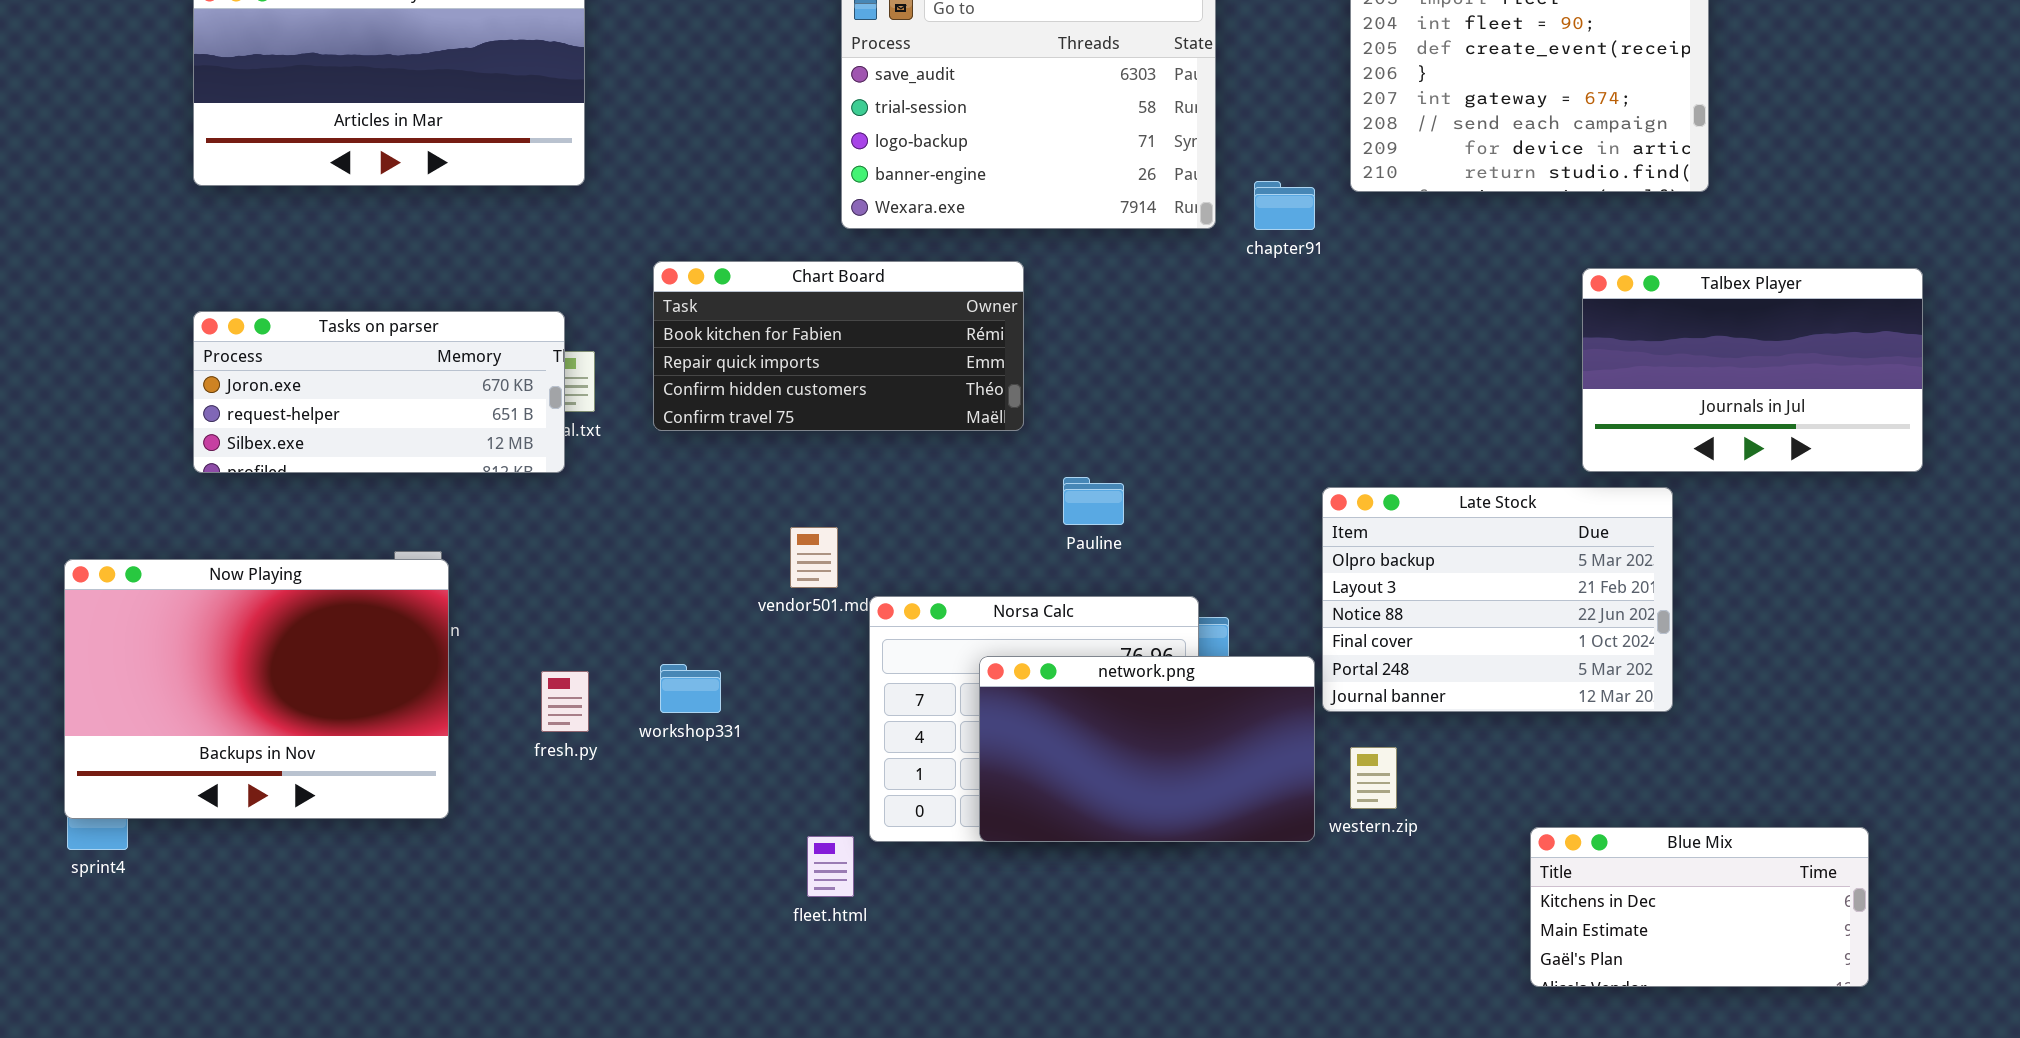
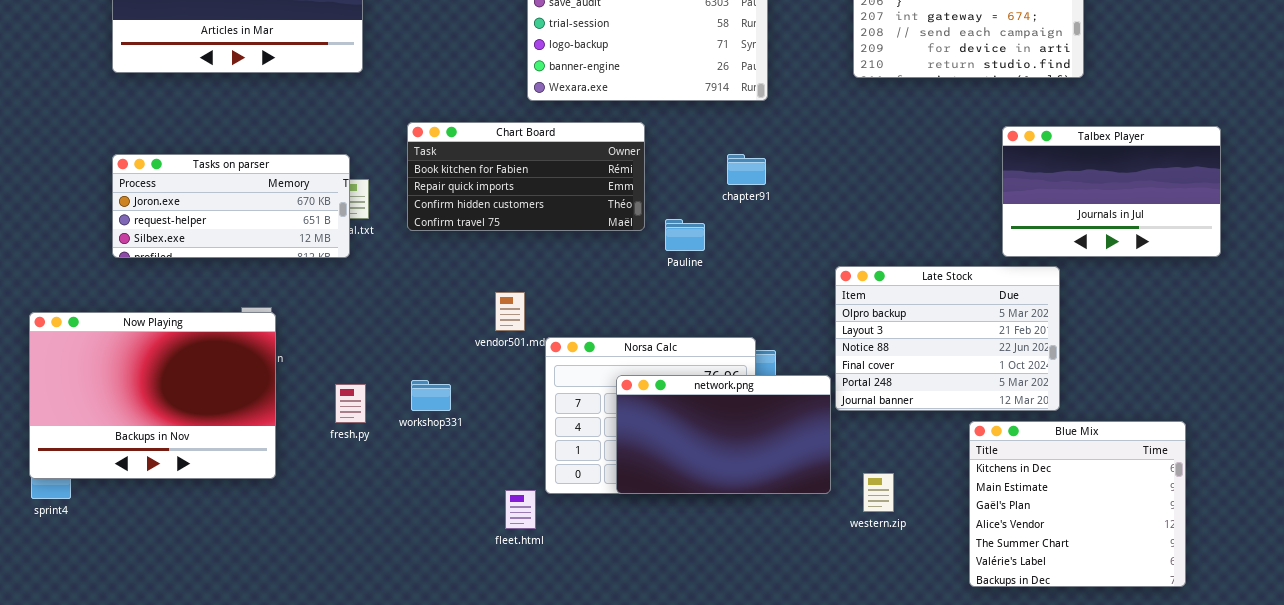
chapter91: [1254,181,1315,230] -> [727,154,766,185], moved
Pauline: [1063,477,1124,525] -> [665,219,705,251], moved
western.zip: [1350,747,1397,809] -> [863,473,894,512], moved
Blue Mix: [1530,827,1869,987] -> [969,421,1186,587], resized

